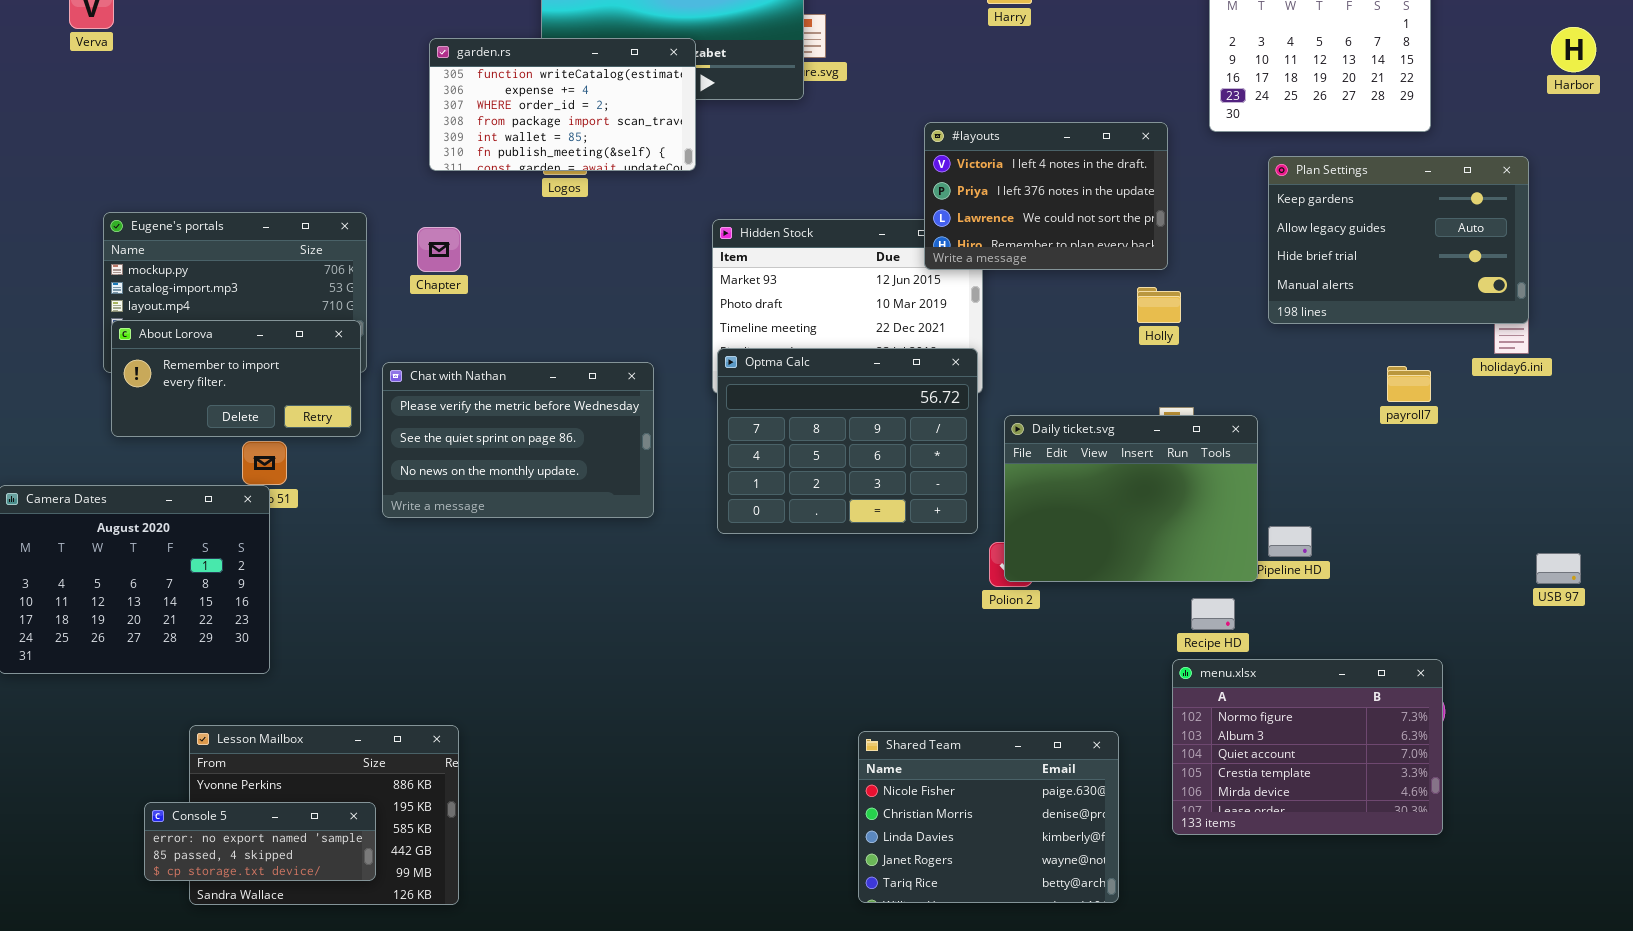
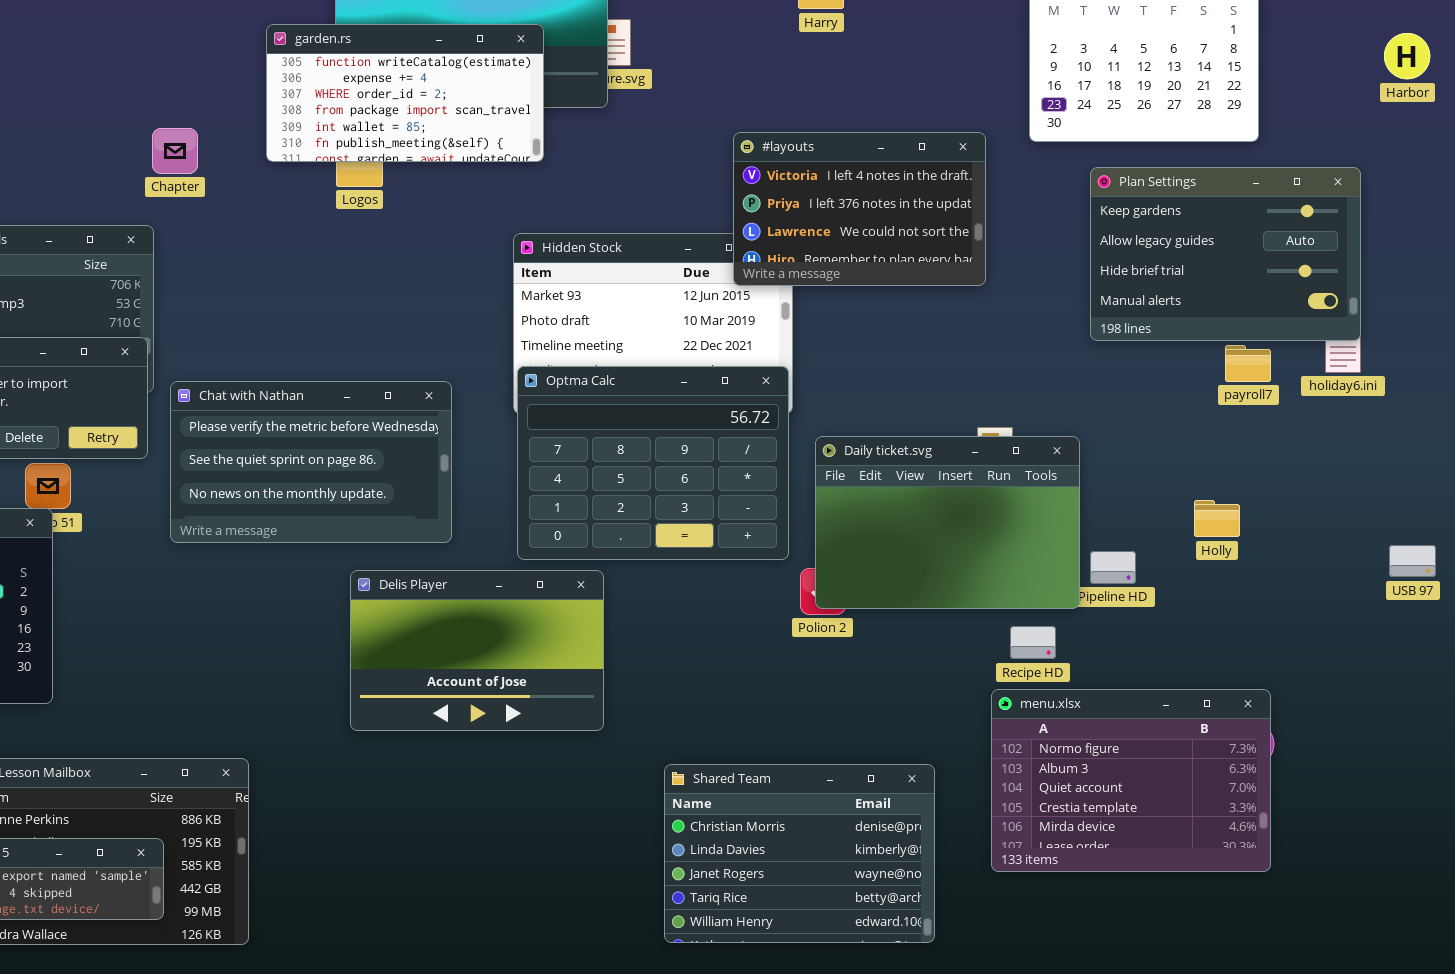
garden.rs: [429,38,696,171] -> [266,24,544,162], moved
Chapter: [417,227,461,272] -> [152,128,198,174], moved
Holly: [1137,287,1181,323] -> [1194,500,1240,537], moved
payroll7: [1387,366,1431,402] -> [1225,345,1271,382], moved
Delis Player: none -> [350,570,604,731], opened
USB 97: [1536,553,1581,584] -> [1389,545,1436,577], moved
Shared Team: [858,731,1119,903] -> [664,764,935,943], scrolled down 1 row

